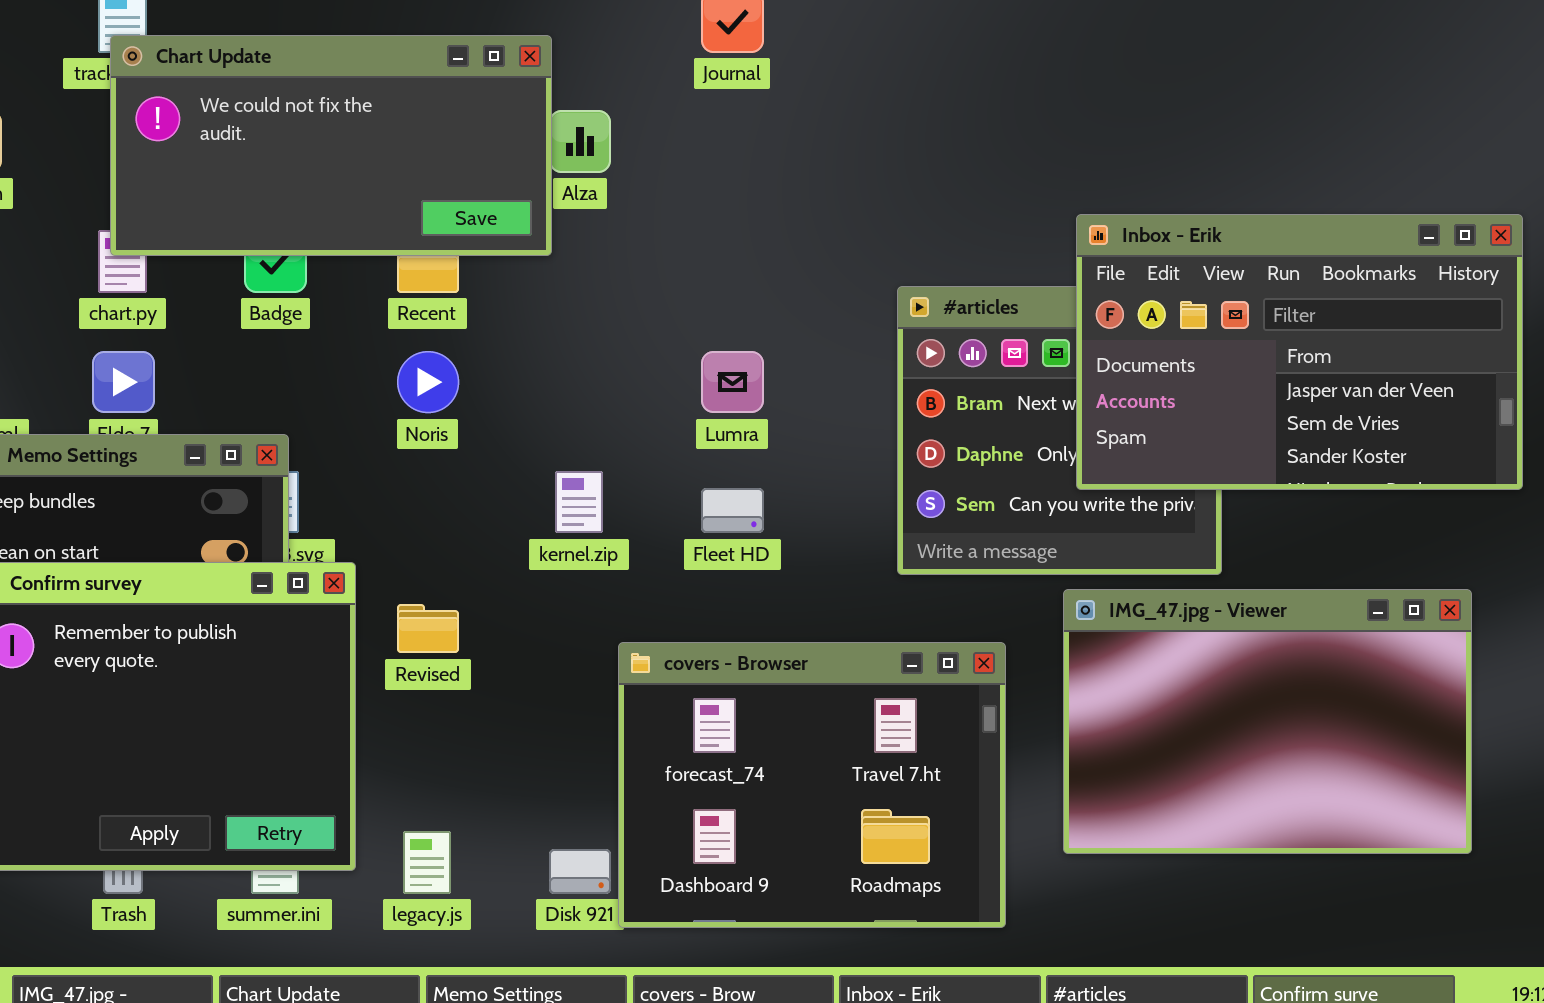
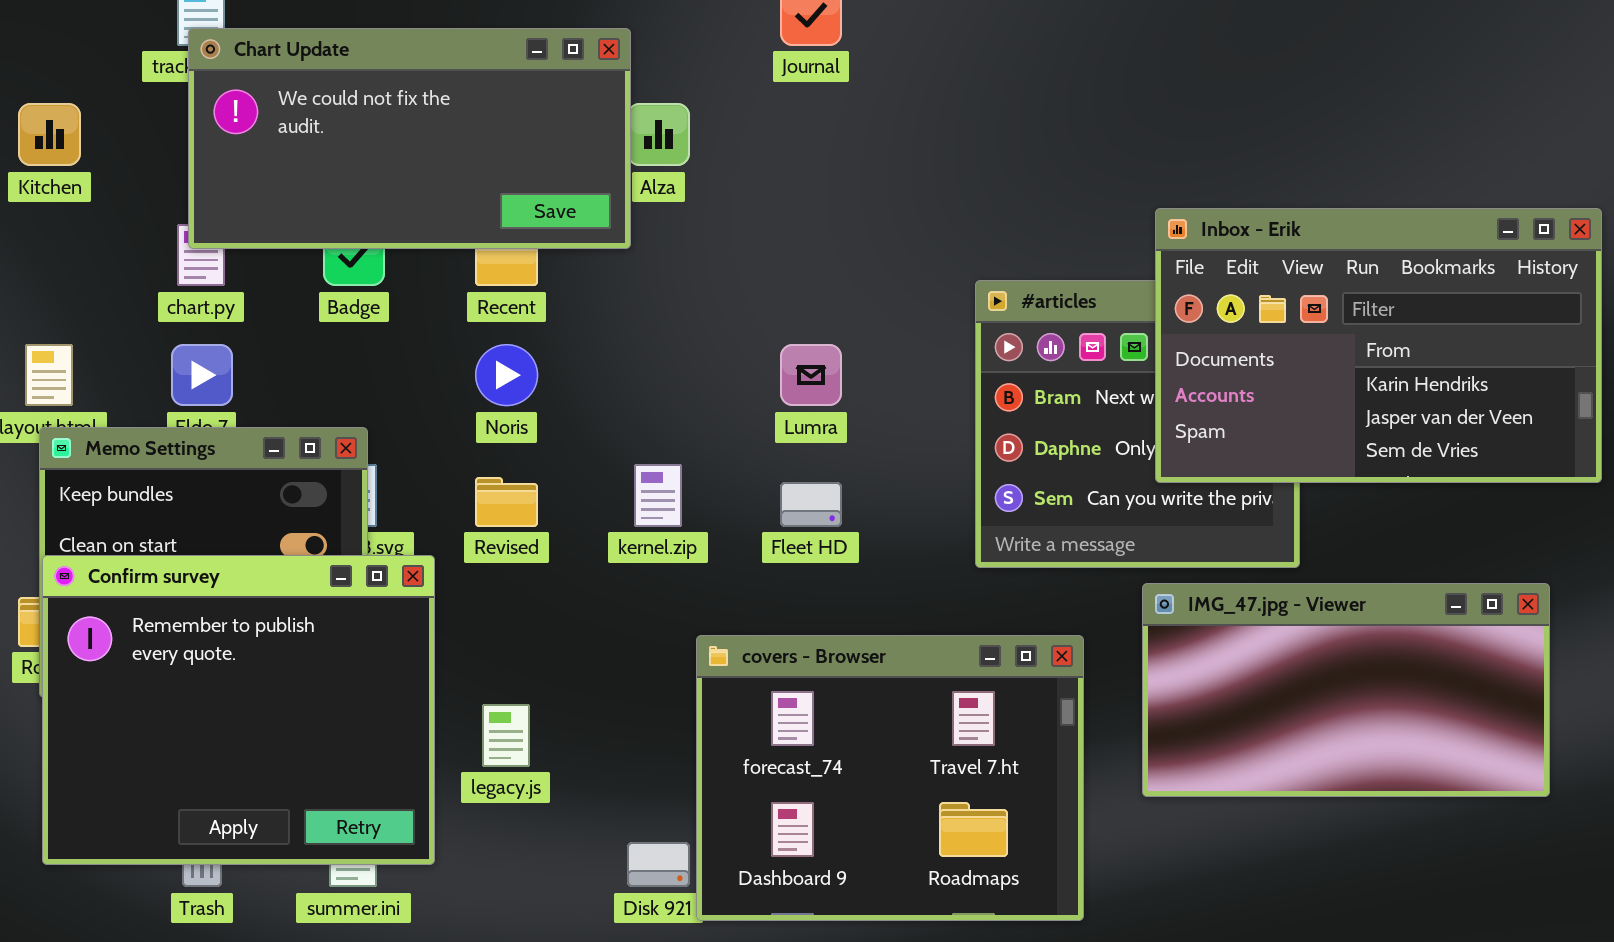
Inbox - Erik: [1076,214,1523,490] -> [1155,208,1602,483], scrolled up 1 row
IMG_47.jpg - Viewer: [1063,589,1472,854] -> [1142,583,1550,797], resized
Revised: [397,604,459,653] -> [475,477,538,527], moved
legacy.js: [403,831,451,894] -> [482,704,530,767], moved

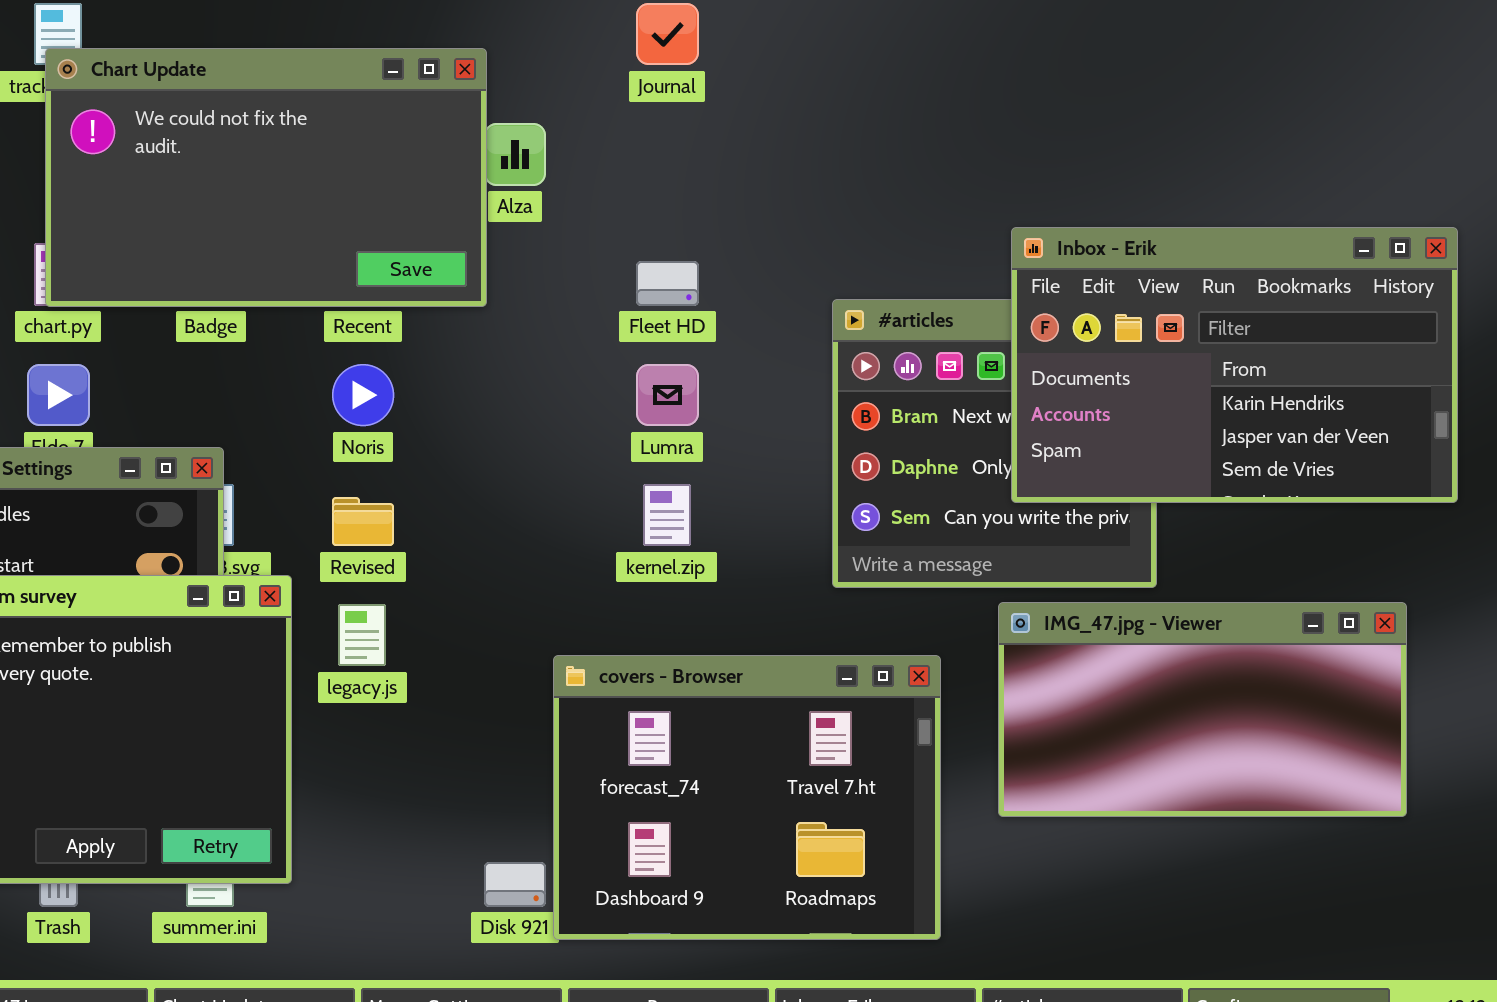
Chart Update: [188,28,631,249] -> [45,48,487,307], resized
kernel.zip: [634,464,682,527] -> [643,484,691,546], moved
Fleet HD: [780,482,842,527] -> [636,261,699,306], moved
legacy.js: [482,704,530,767] -> [338,604,386,666], moved

